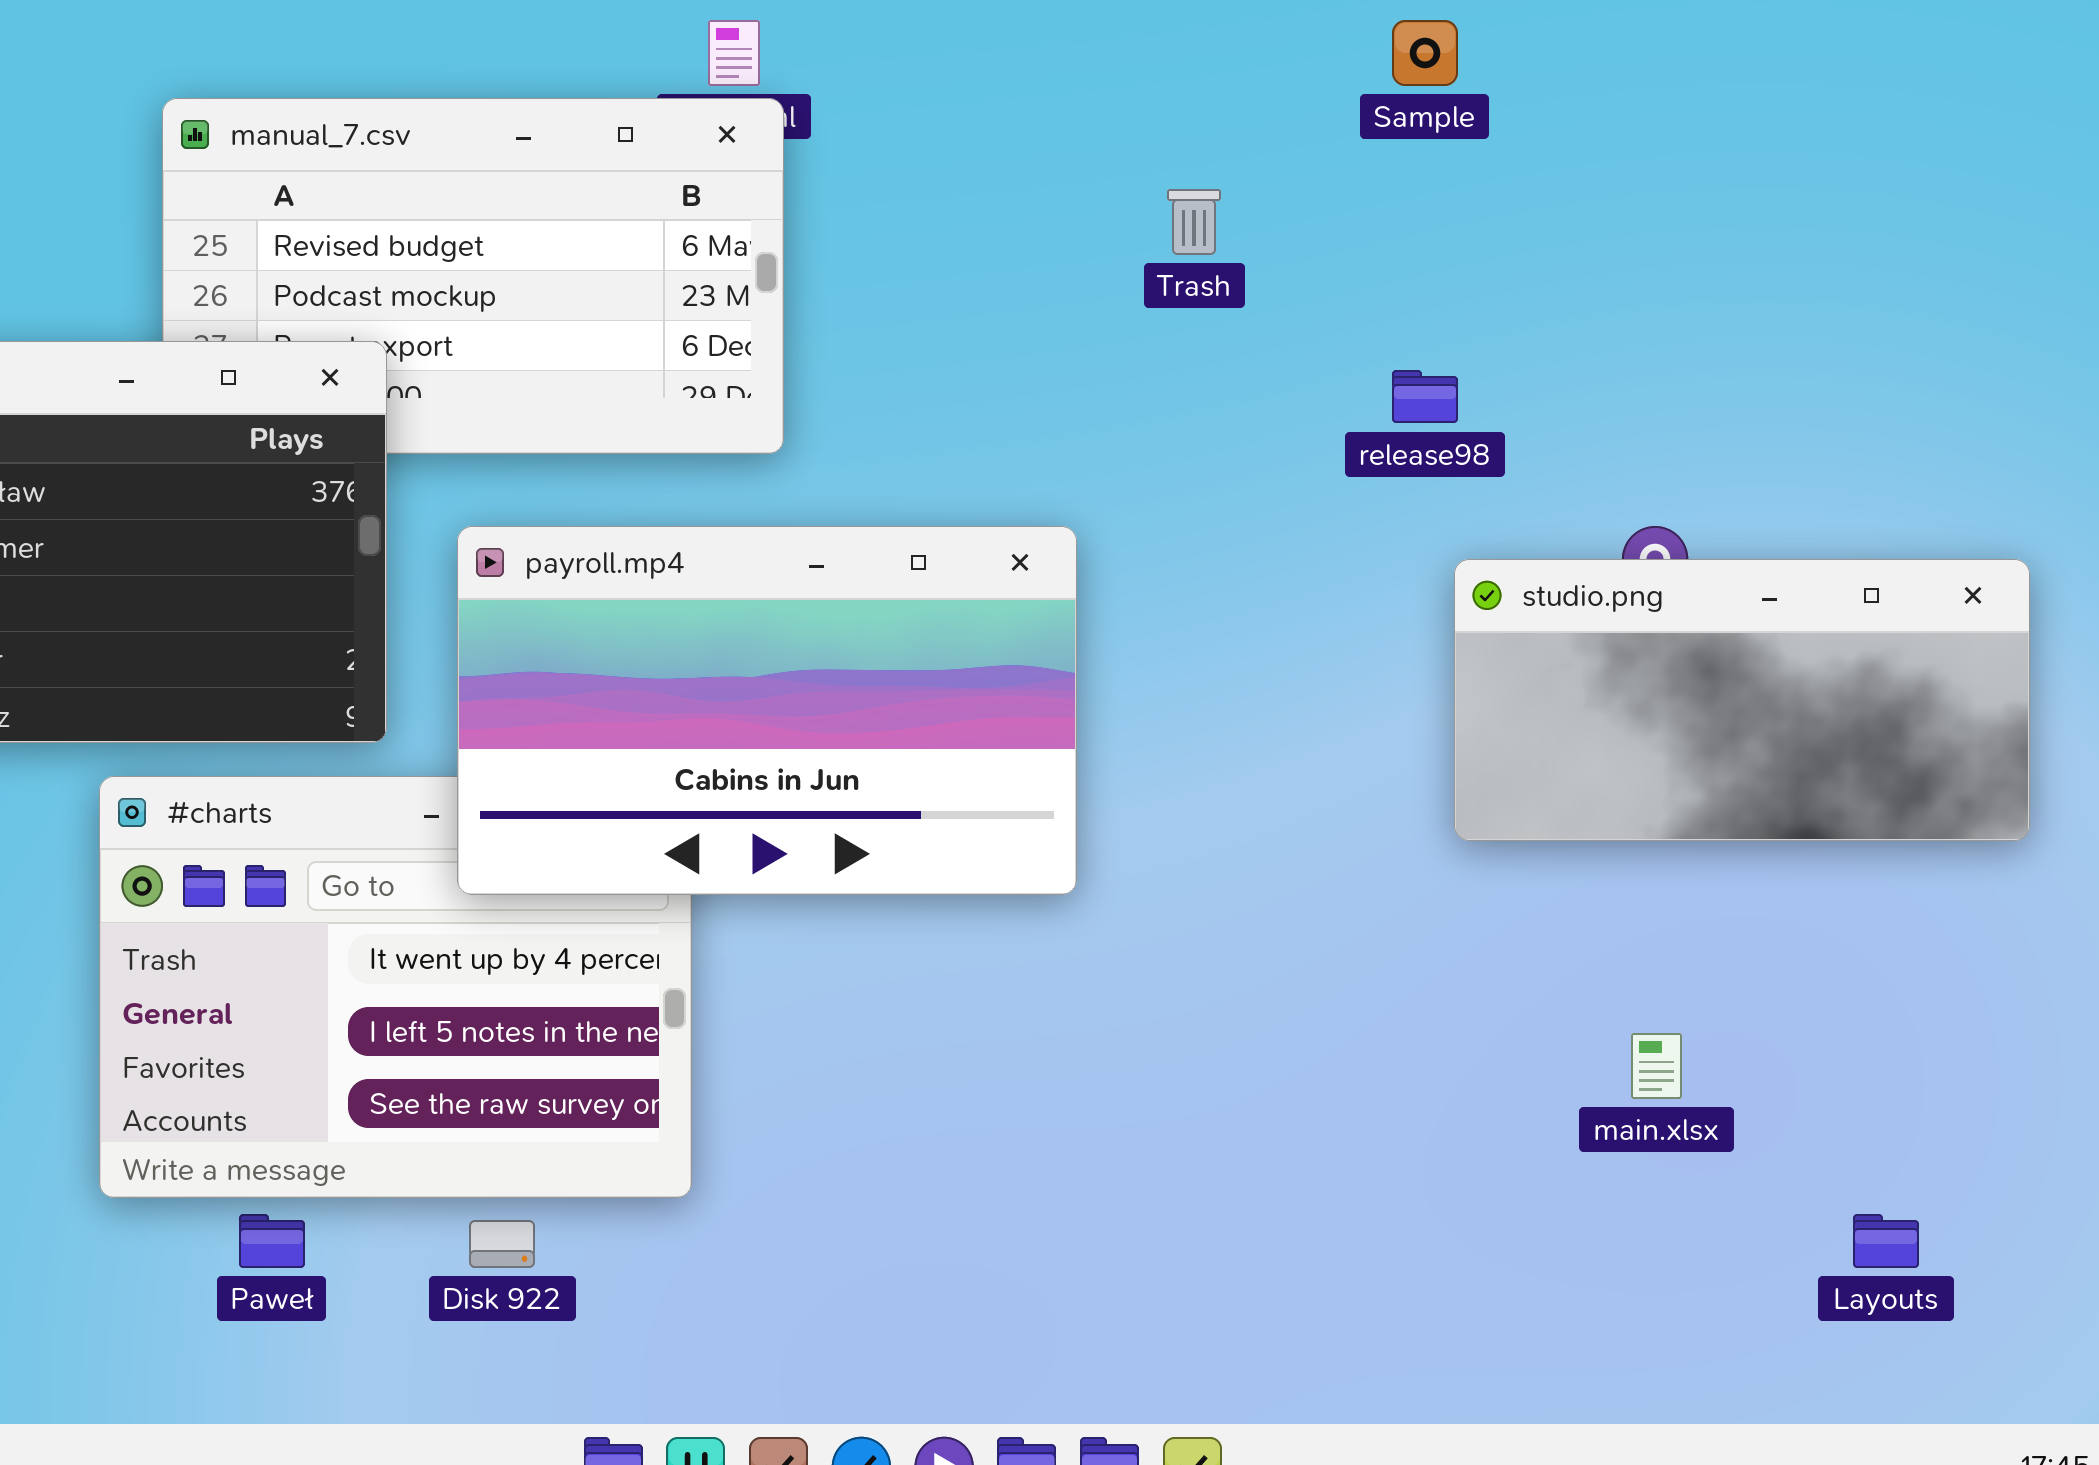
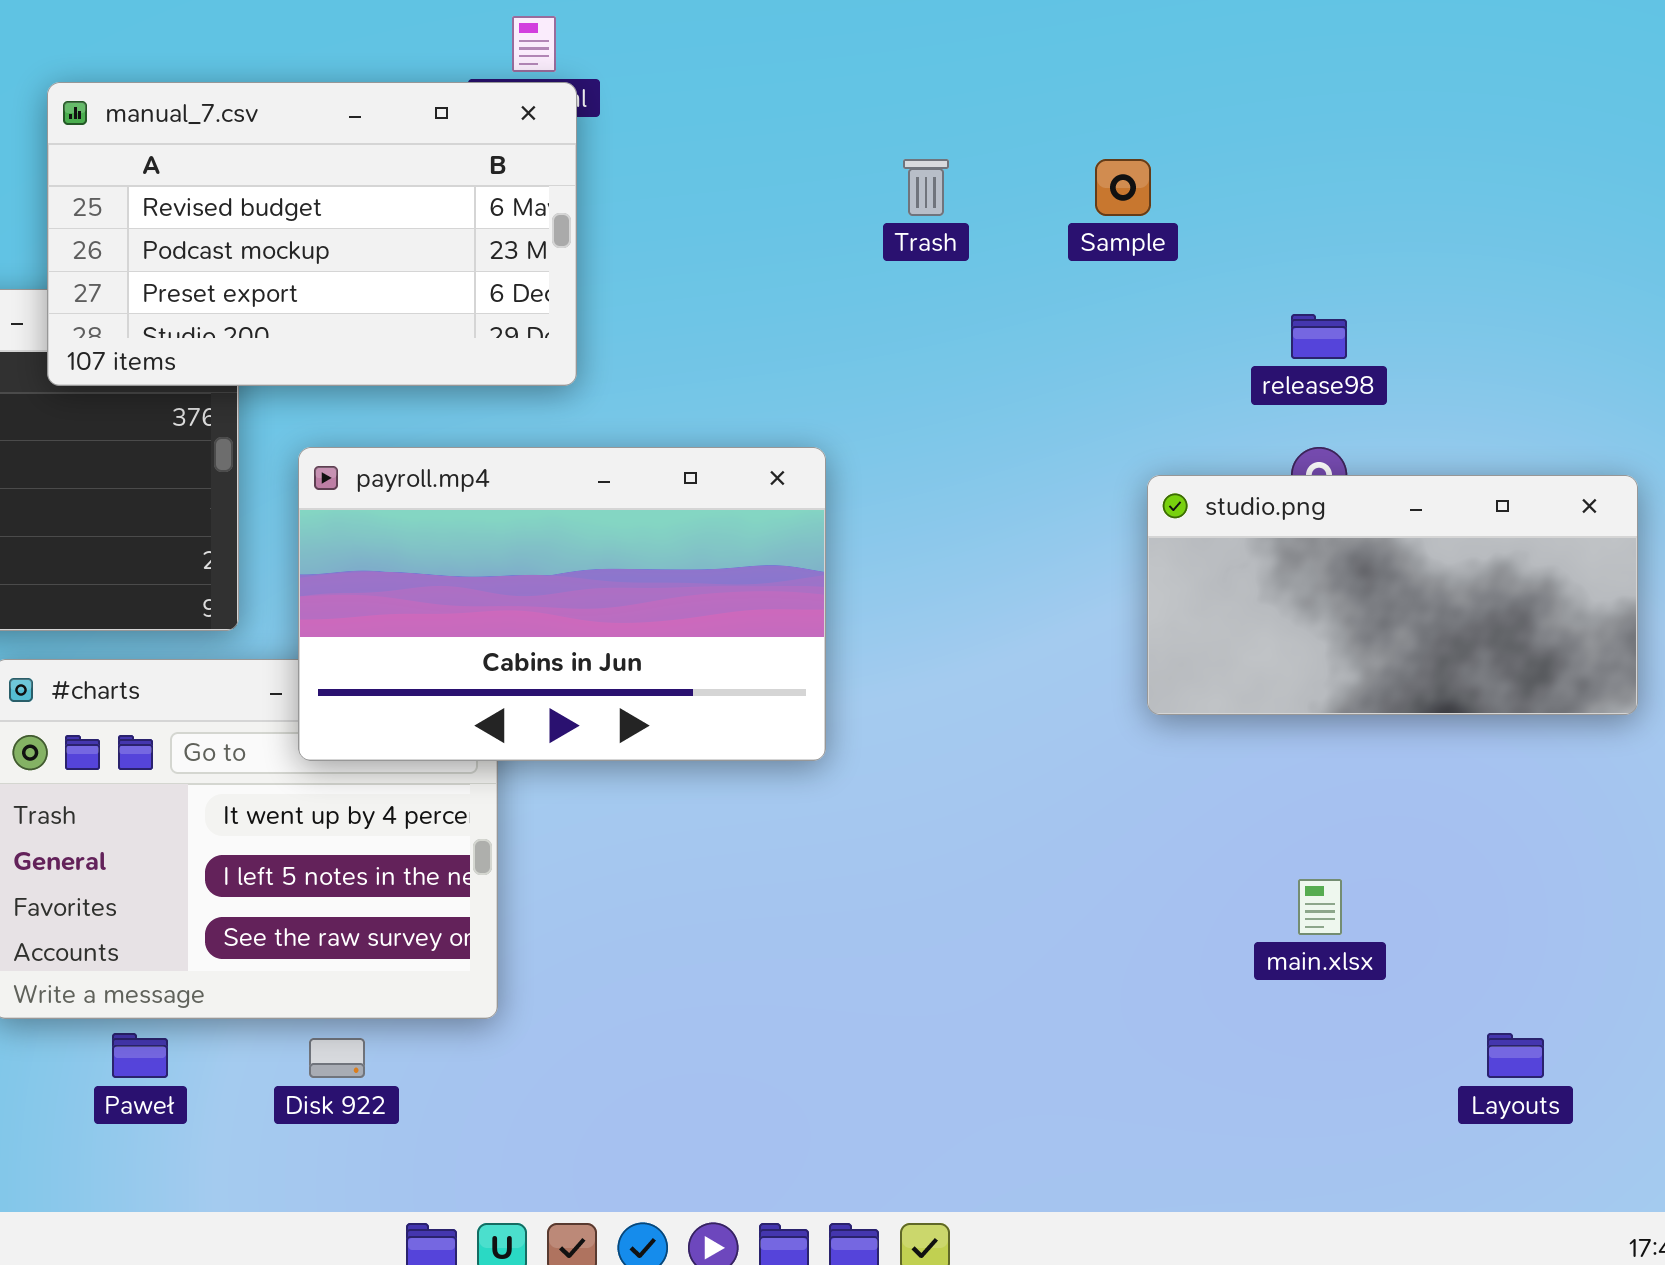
Sample: [1392,20,1458,86] -> [1095,159,1151,216], moved
manual_7.csv: [162,98,784,454] -> [47,82,577,386], raised
release98: [1392,370,1458,423] -> [1291,314,1347,359], moved

